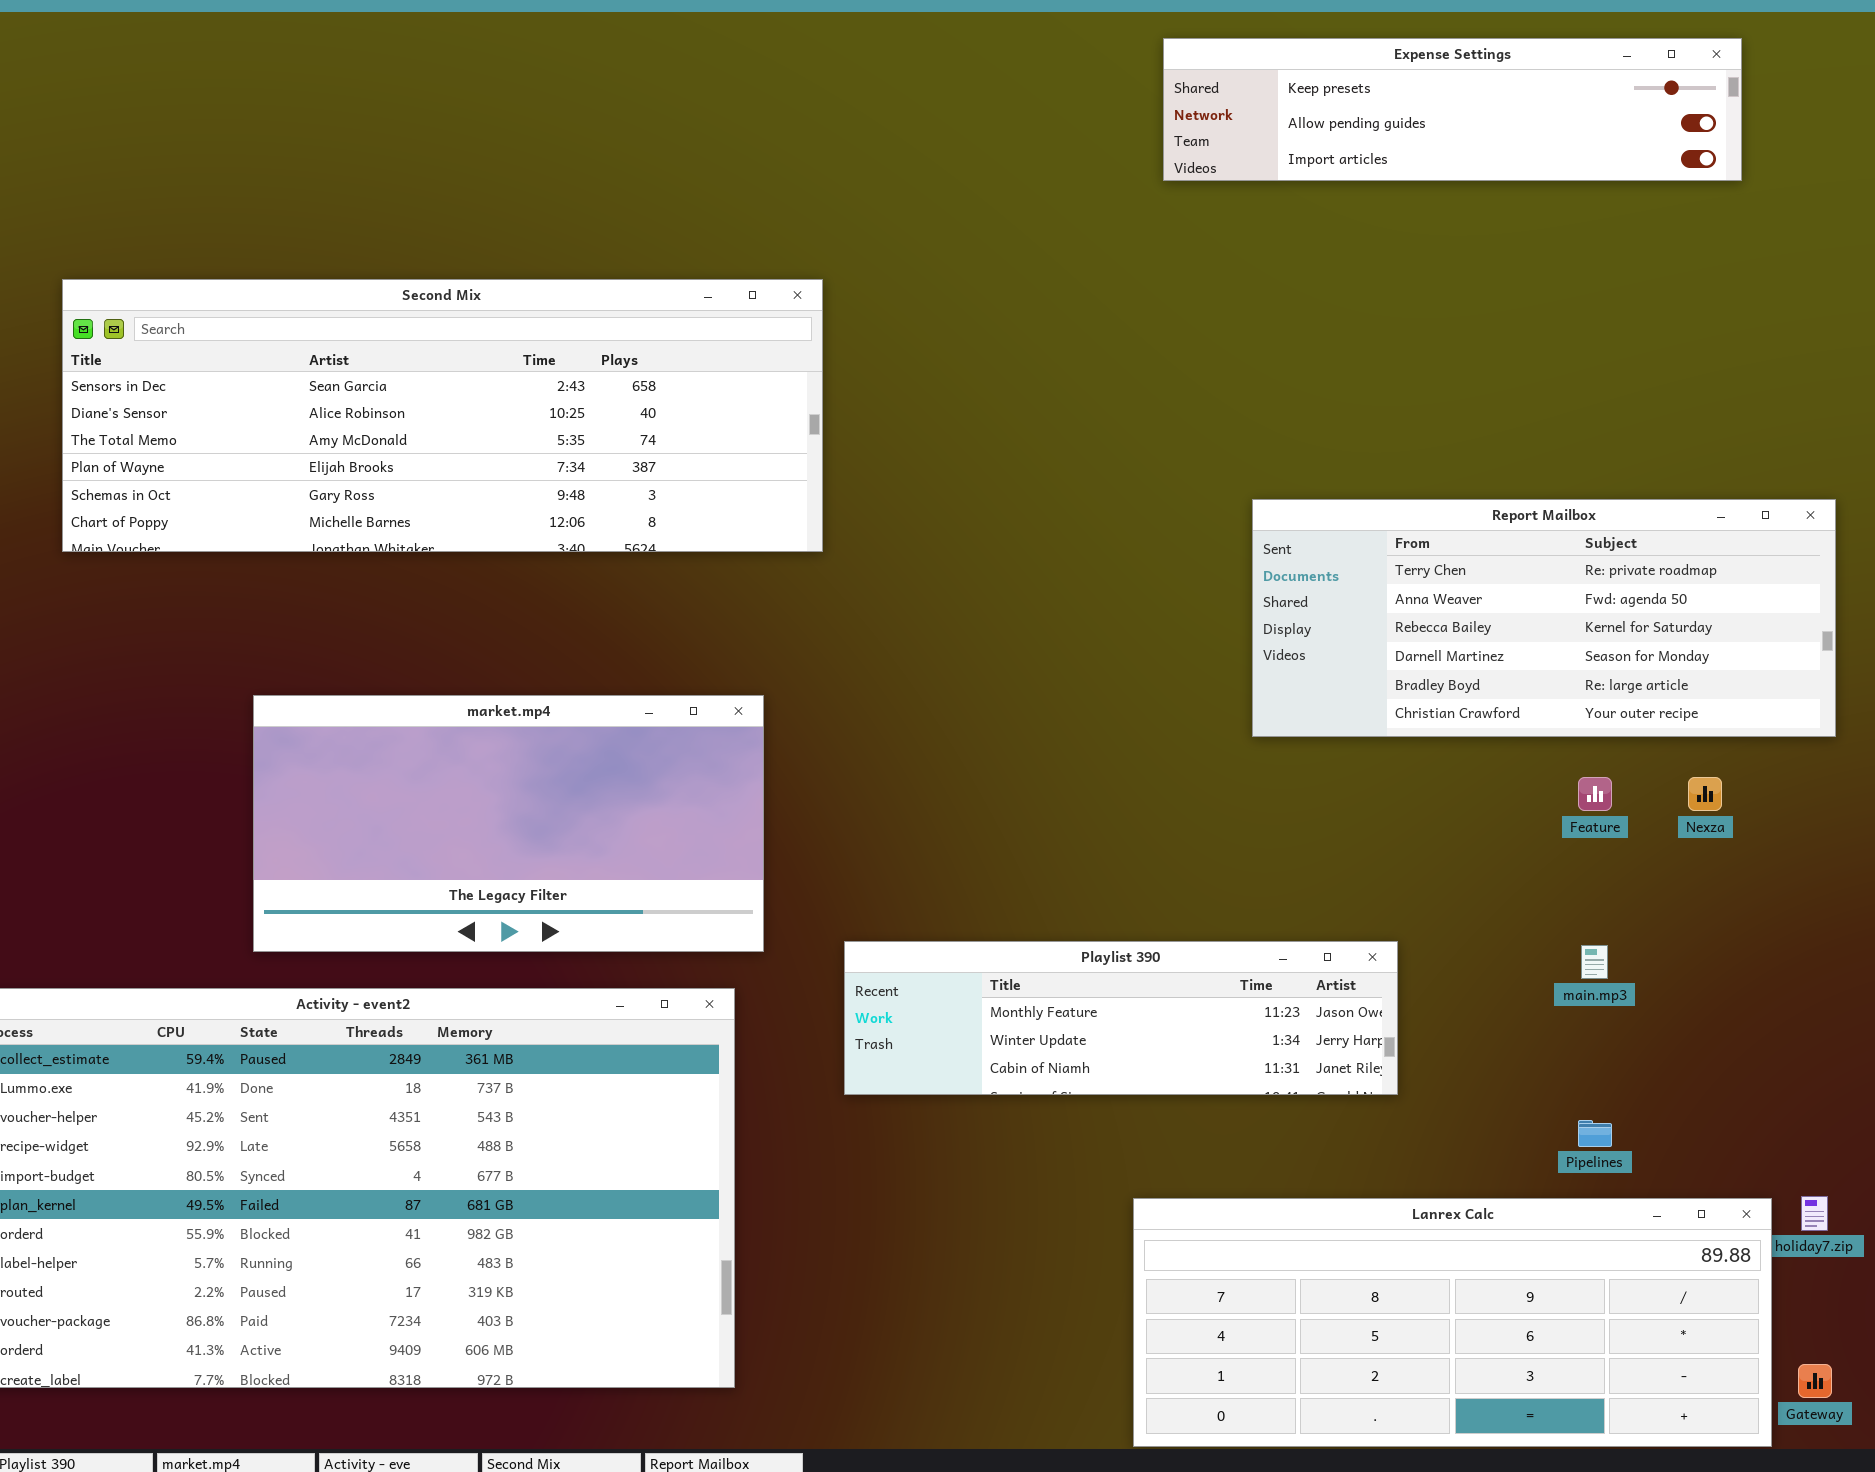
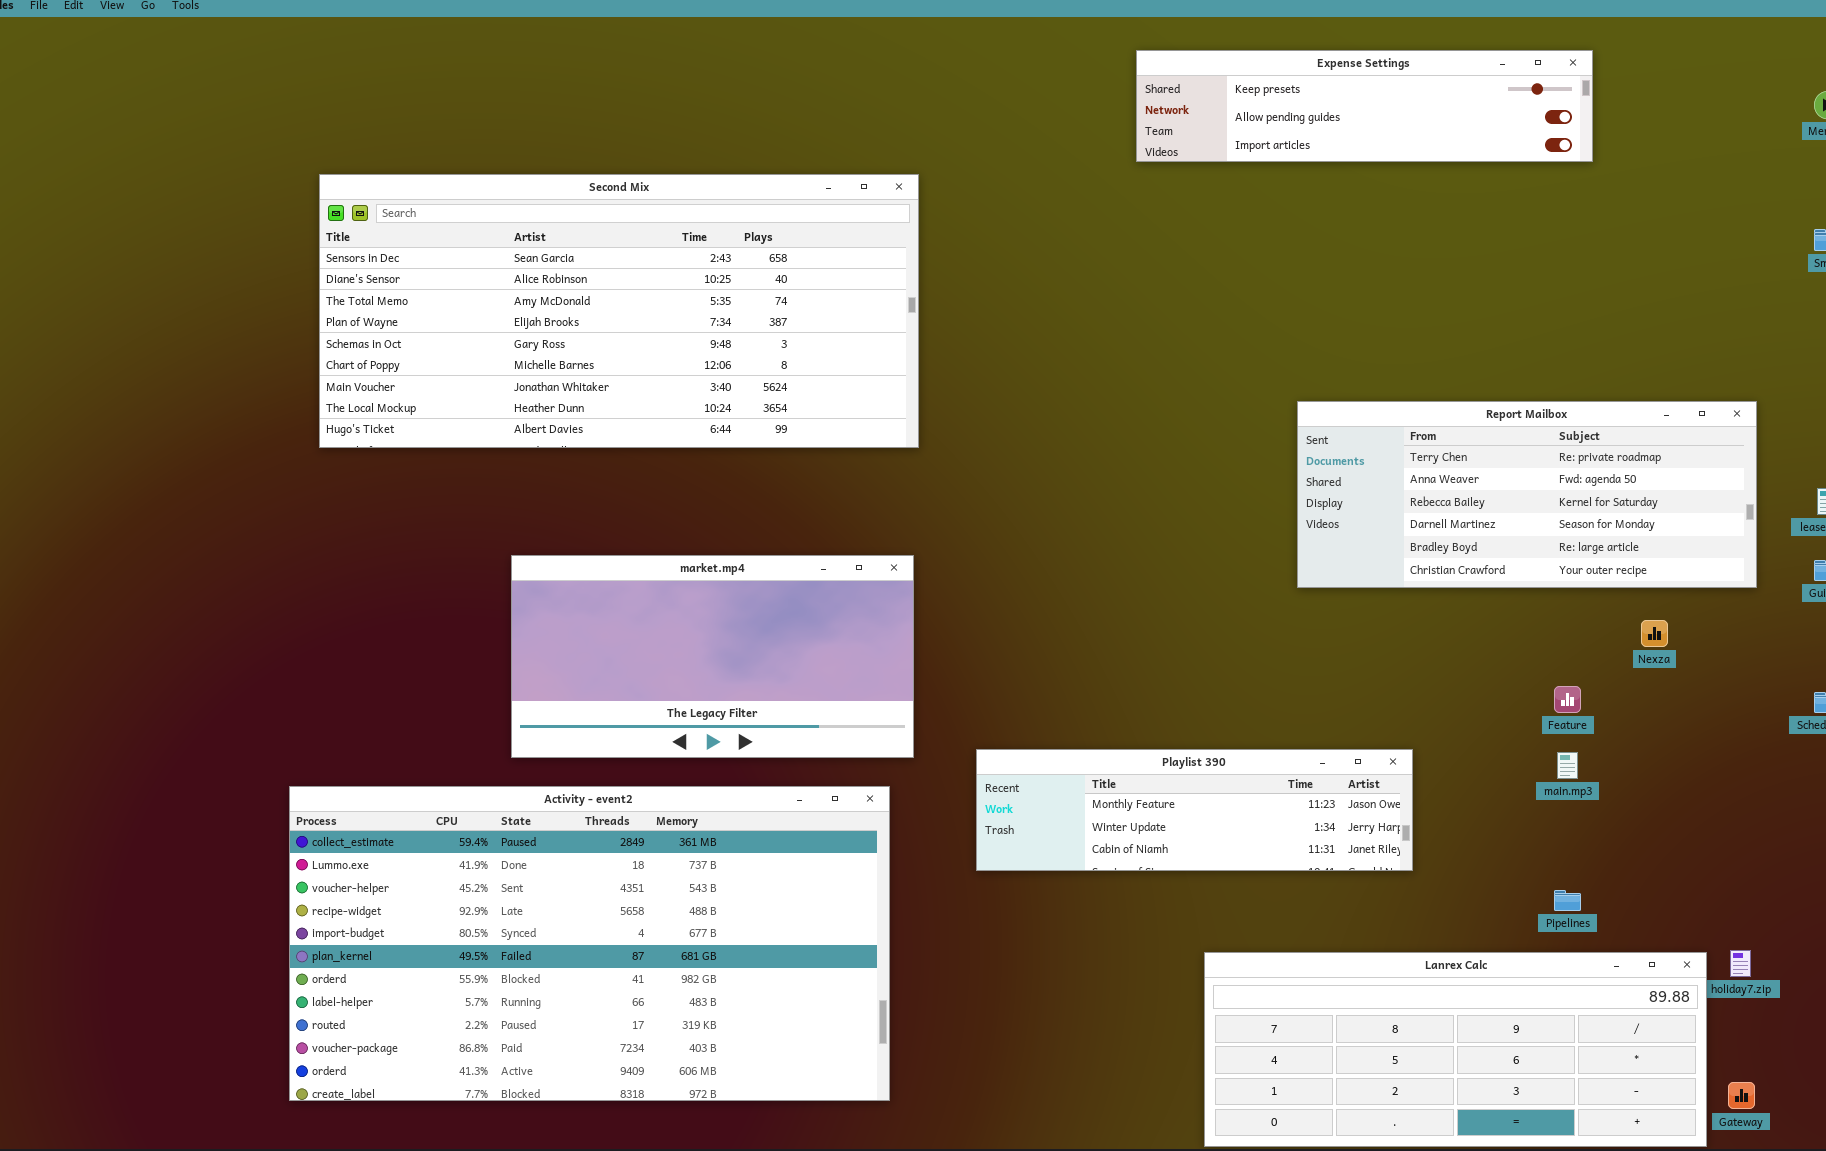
Expense Settings: [1163,38,1742,181] -> [1136,50,1593,162], moved
Second Mix: [62,279,823,552] -> [319,174,919,448], moved, resized
Feature: [1578,777,1612,811] -> [1554,686,1581,713], moved

